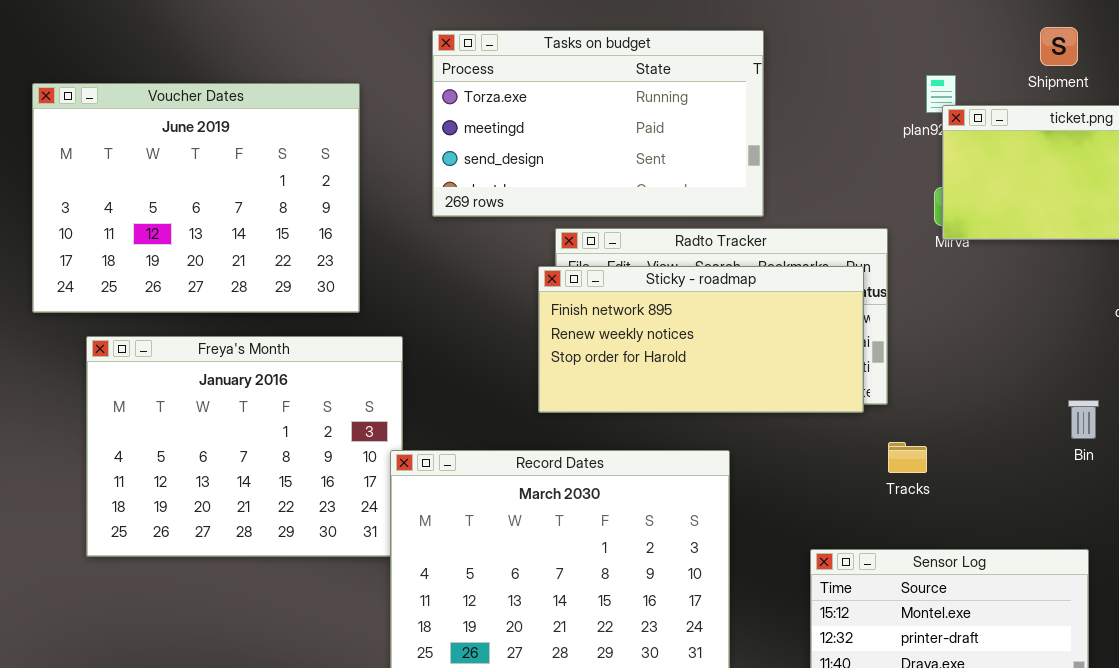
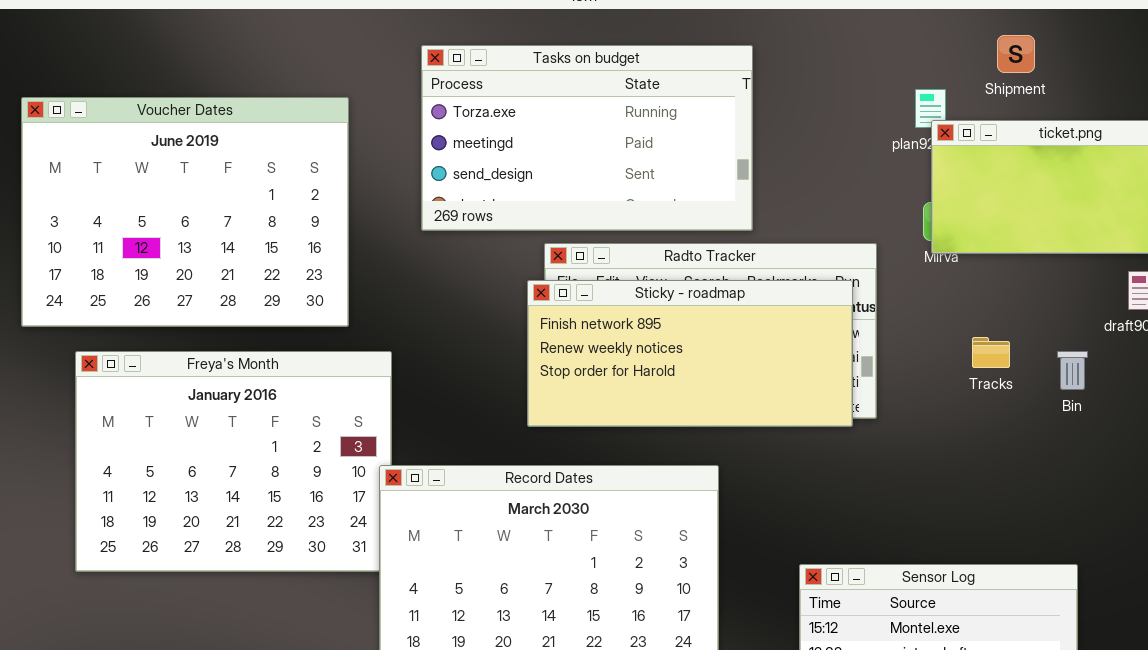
Shipment: [1040,27,1078,66] -> [997,35,1035,73], moved
Bin: [1068,400,1099,439] -> [1057,351,1088,390], moved
Tracks: [888,442,927,473] -> [972,337,1010,368], moved

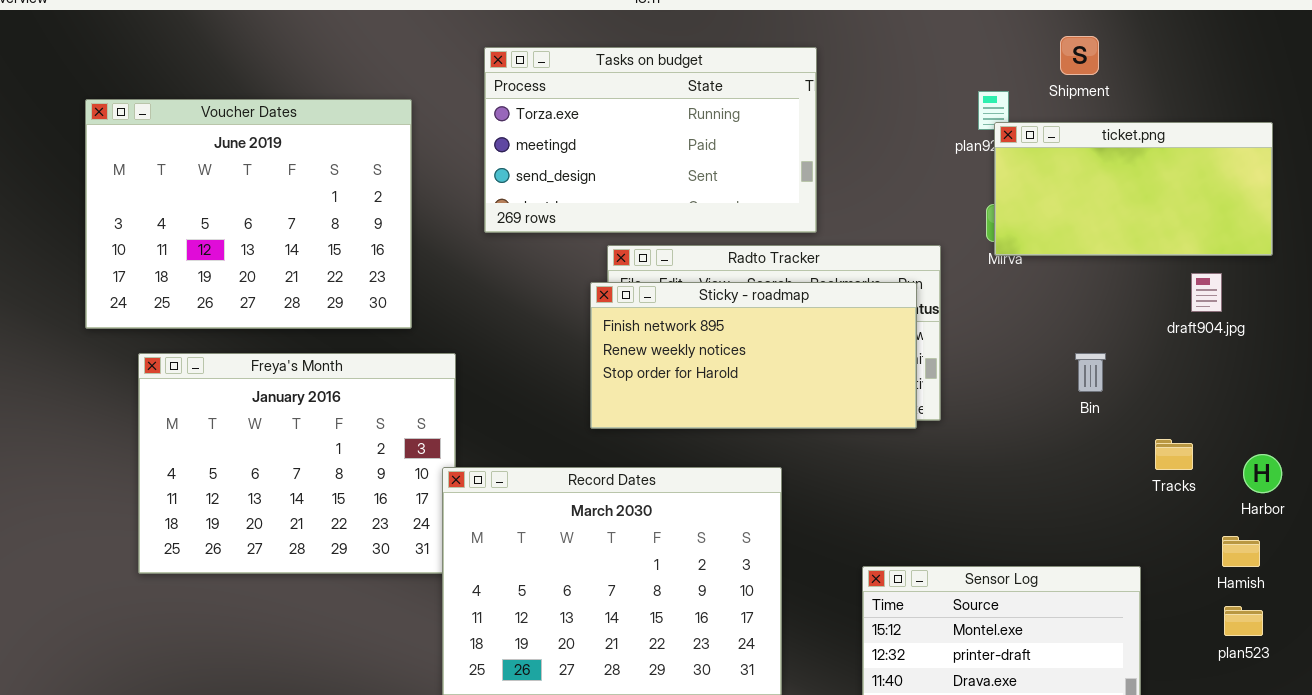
Tracks: [972,337,1010,368] -> [1155,439,1193,470], moved
Bin: [1057,351,1088,390] -> [1075,353,1106,392], moved

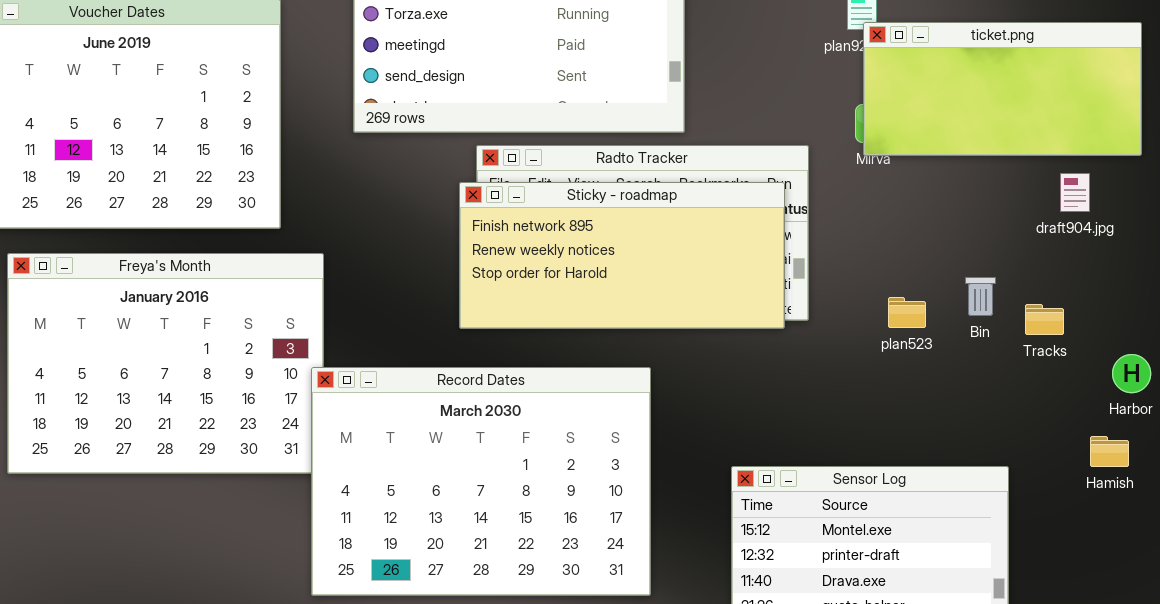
Bin: [1075,353,1106,392] -> [965,277,996,316], moved
Tracks: [1155,439,1193,470] -> [1025,304,1064,335], moved
plan523: [1224,606,1263,636] -> [888,297,926,328], moved

